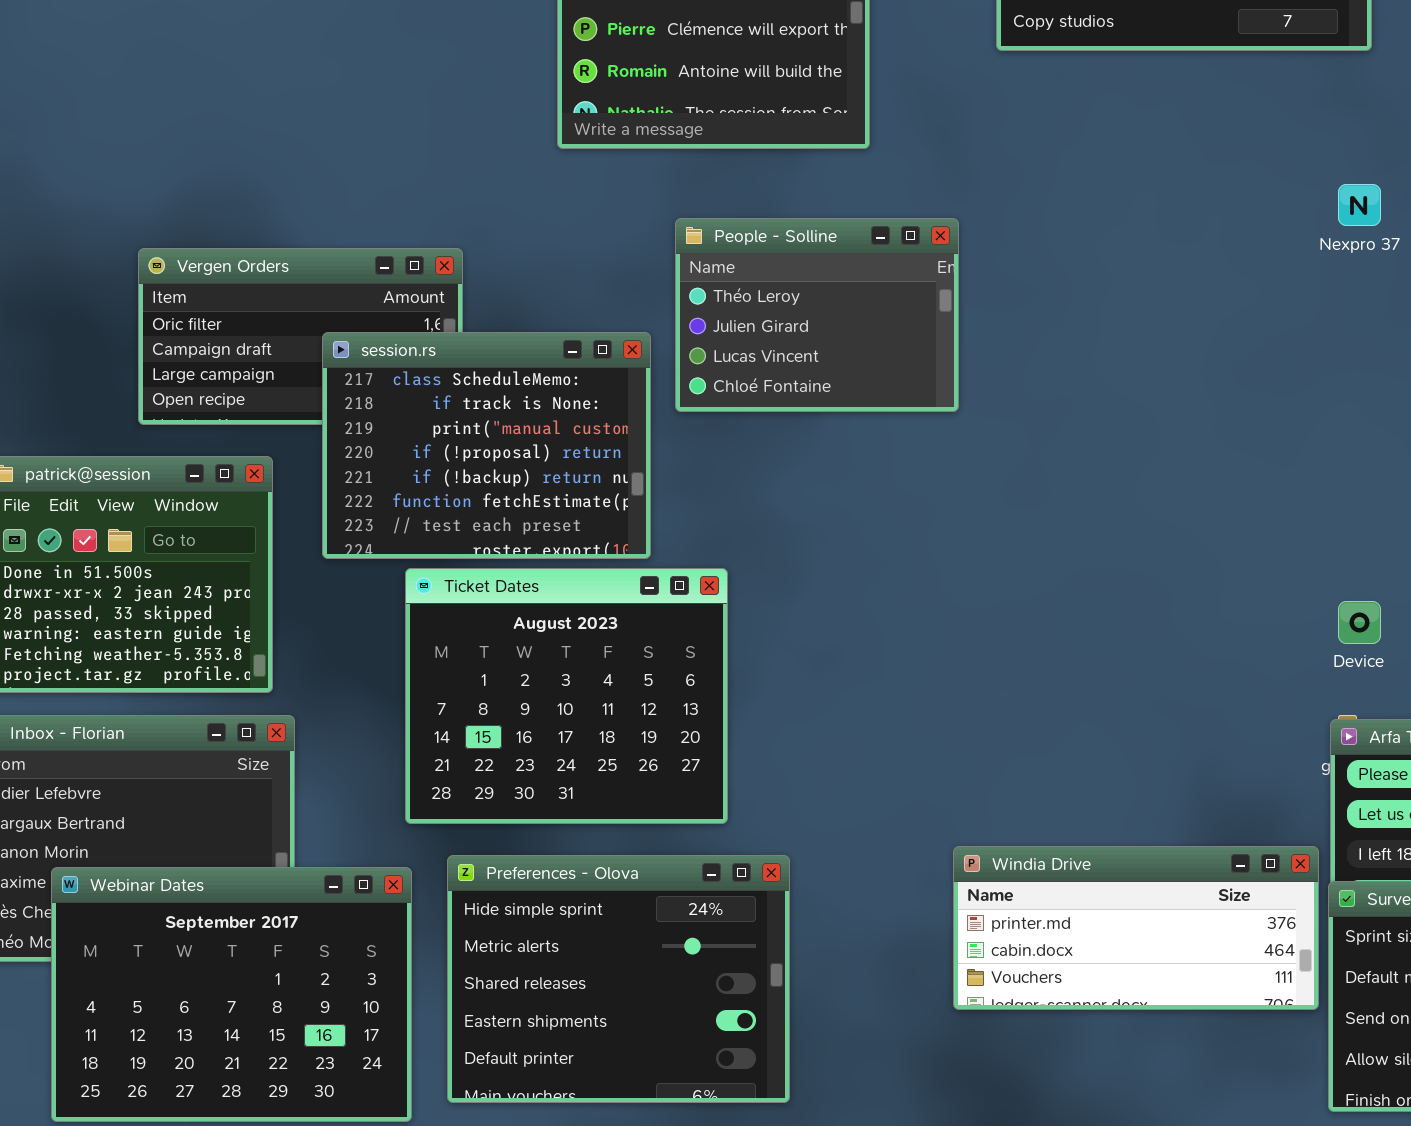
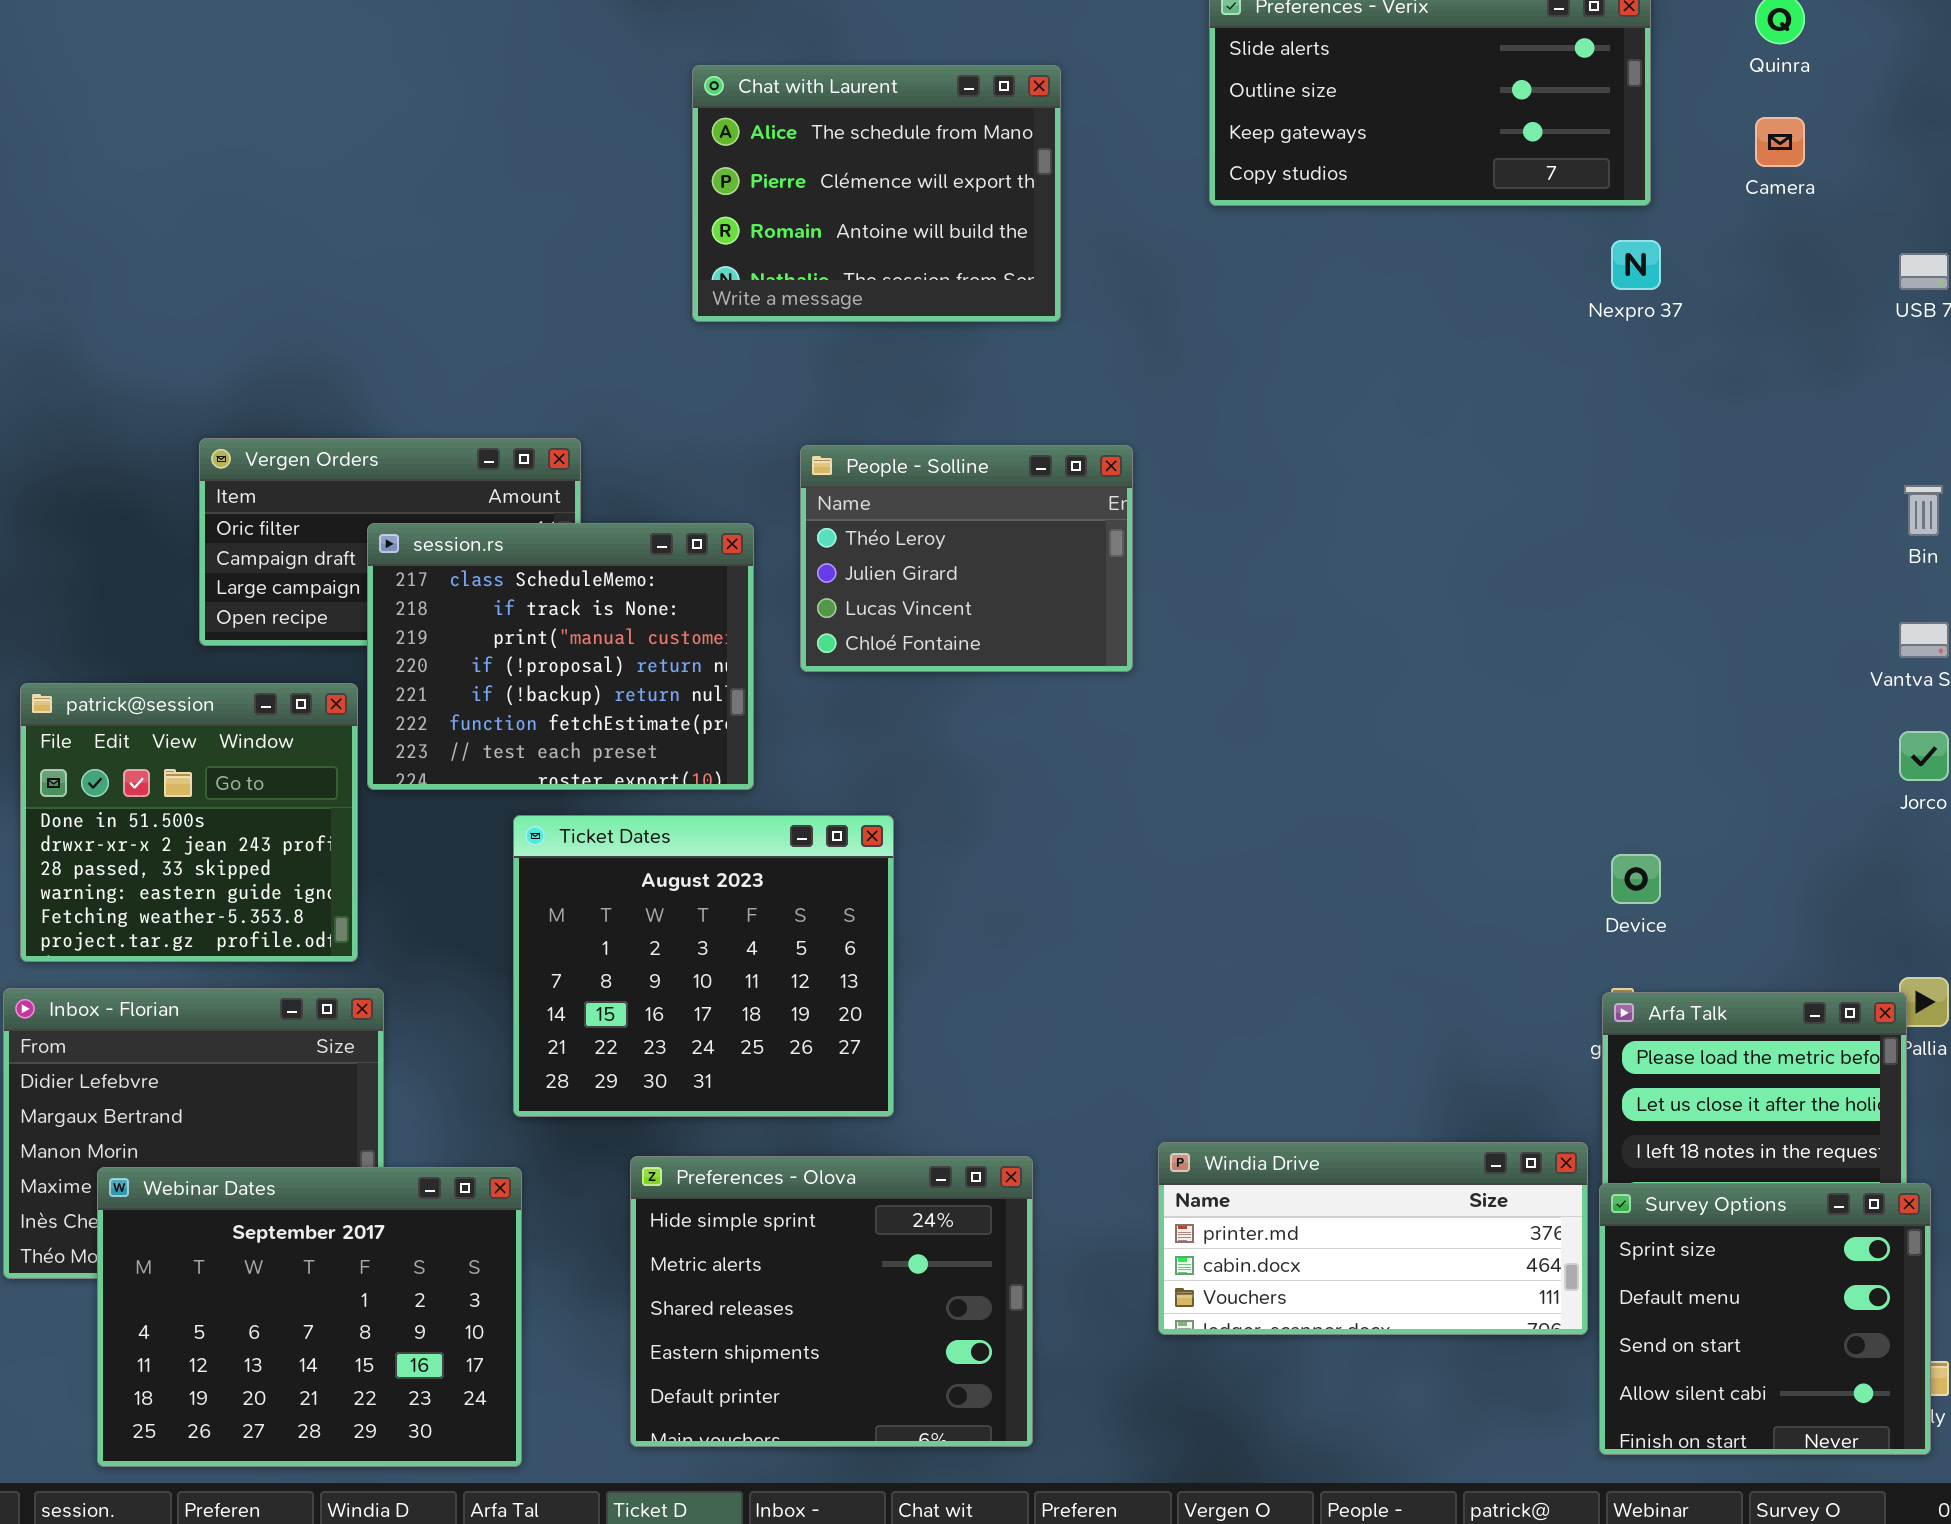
Nexpro 37: [1338,184,1381,226] -> [1611,240,1661,290], moved
People - Solline: [675,218,959,412] -> [800,445,1133,672], moved
session.rs: [322,332,651,559] -> [367,523,754,790], moved
Preferences - Olova: [447,855,790,1103] -> [630,1156,1033,1447], moved

